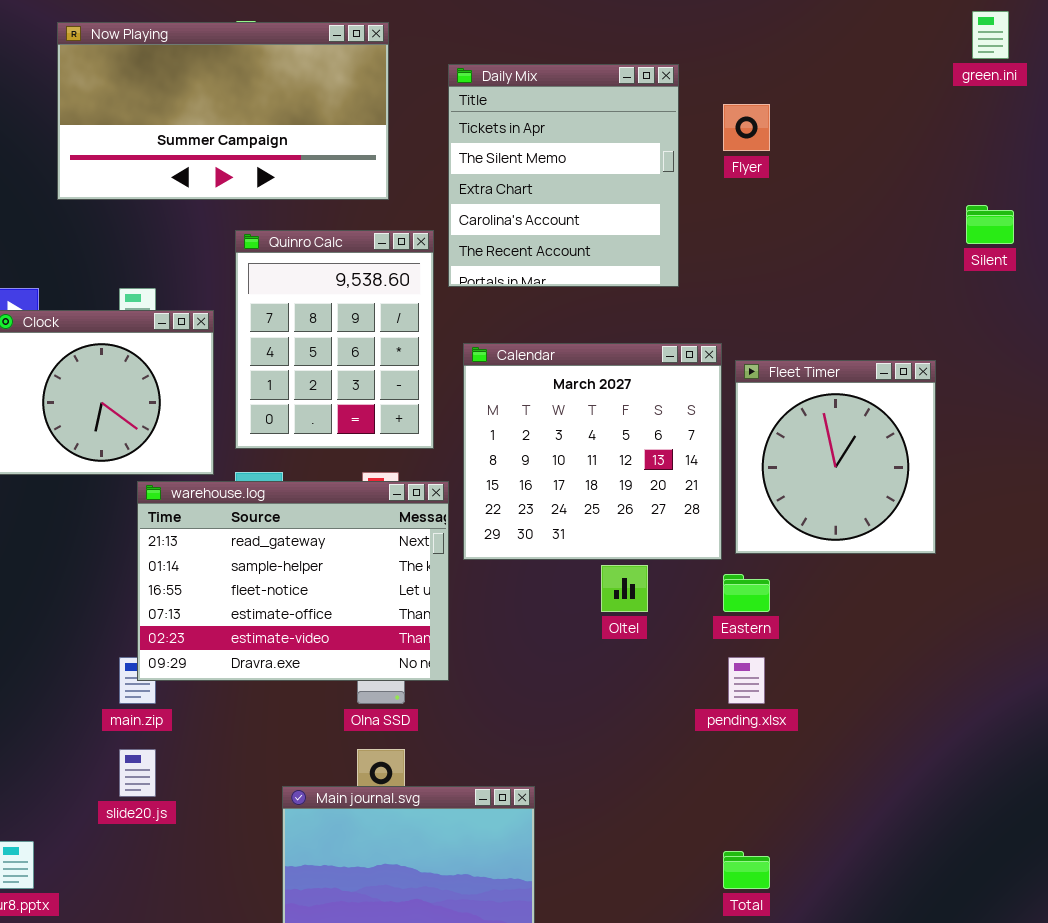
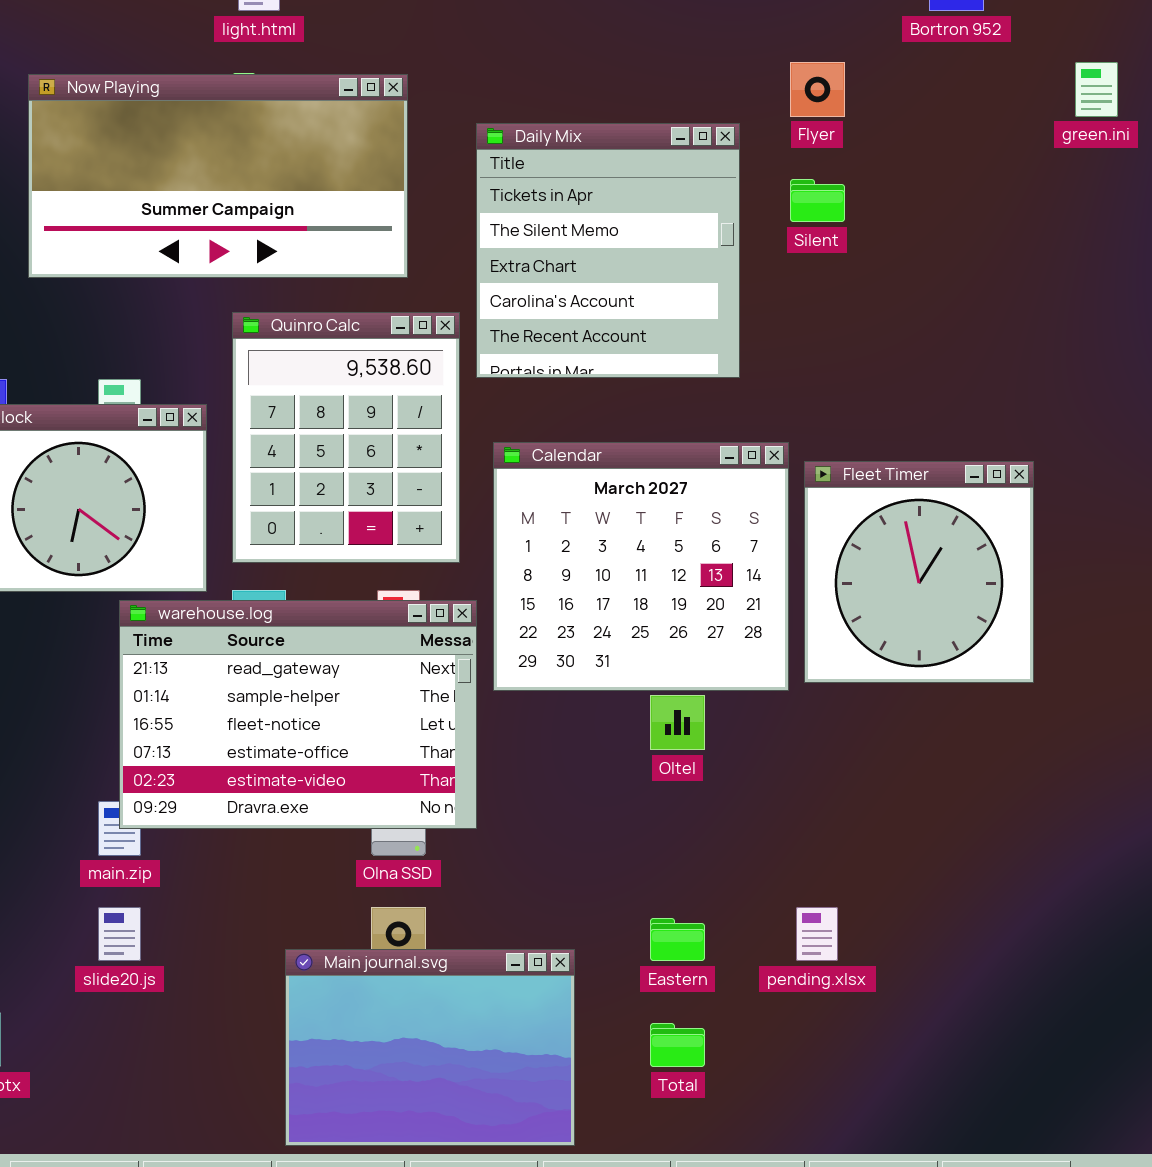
Flyer: [723,104,770,151] -> [790,62,845,117], moved
Silent: [966,205,1014,244] -> [790,179,845,222], moved
Eastern: [723,574,770,612] -> [650,918,705,961], moved
pending.xlsx: [728,657,765,704] -> [796,907,838,961], moved
Total: [723,851,770,889] -> [650,1023,705,1067], moved

